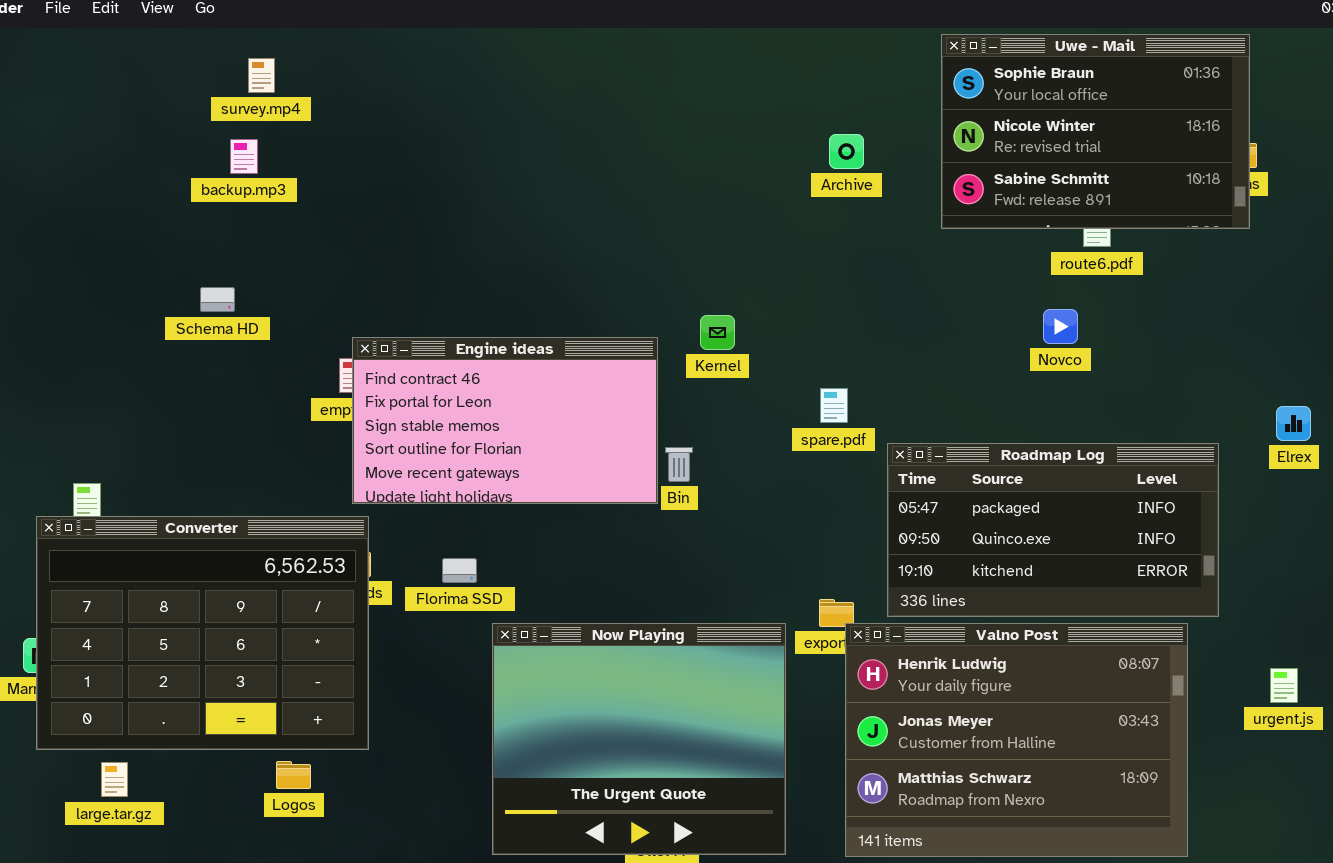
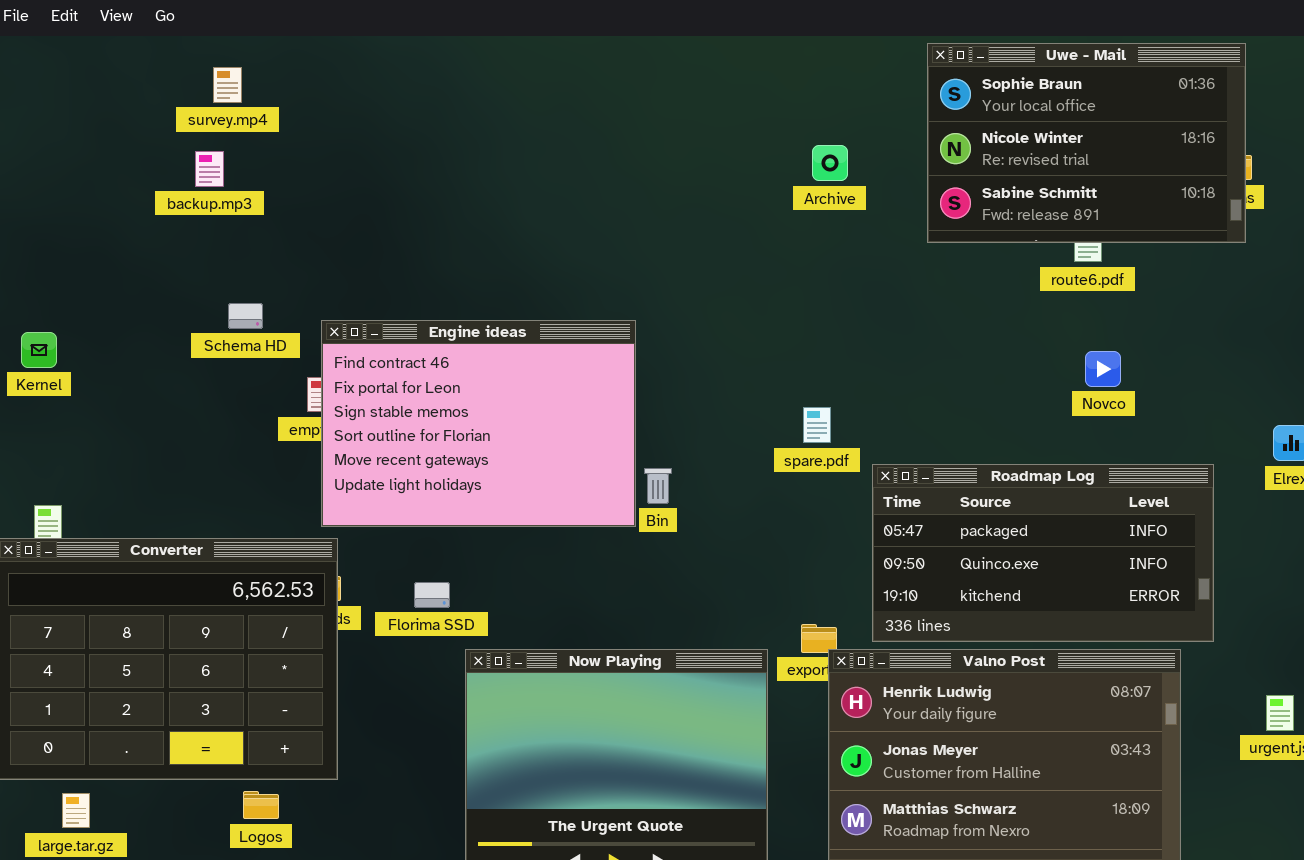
Schema HD: [200,287,235,312] -> [228,303,263,329], moved
Novco: [1043,309,1078,344] -> [1085,351,1121,387], moved
Kernel: [700,315,735,350] -> [21,332,57,368], moved
Engine ideas: [352,337,658,504] -> [321,320,636,527], resized

